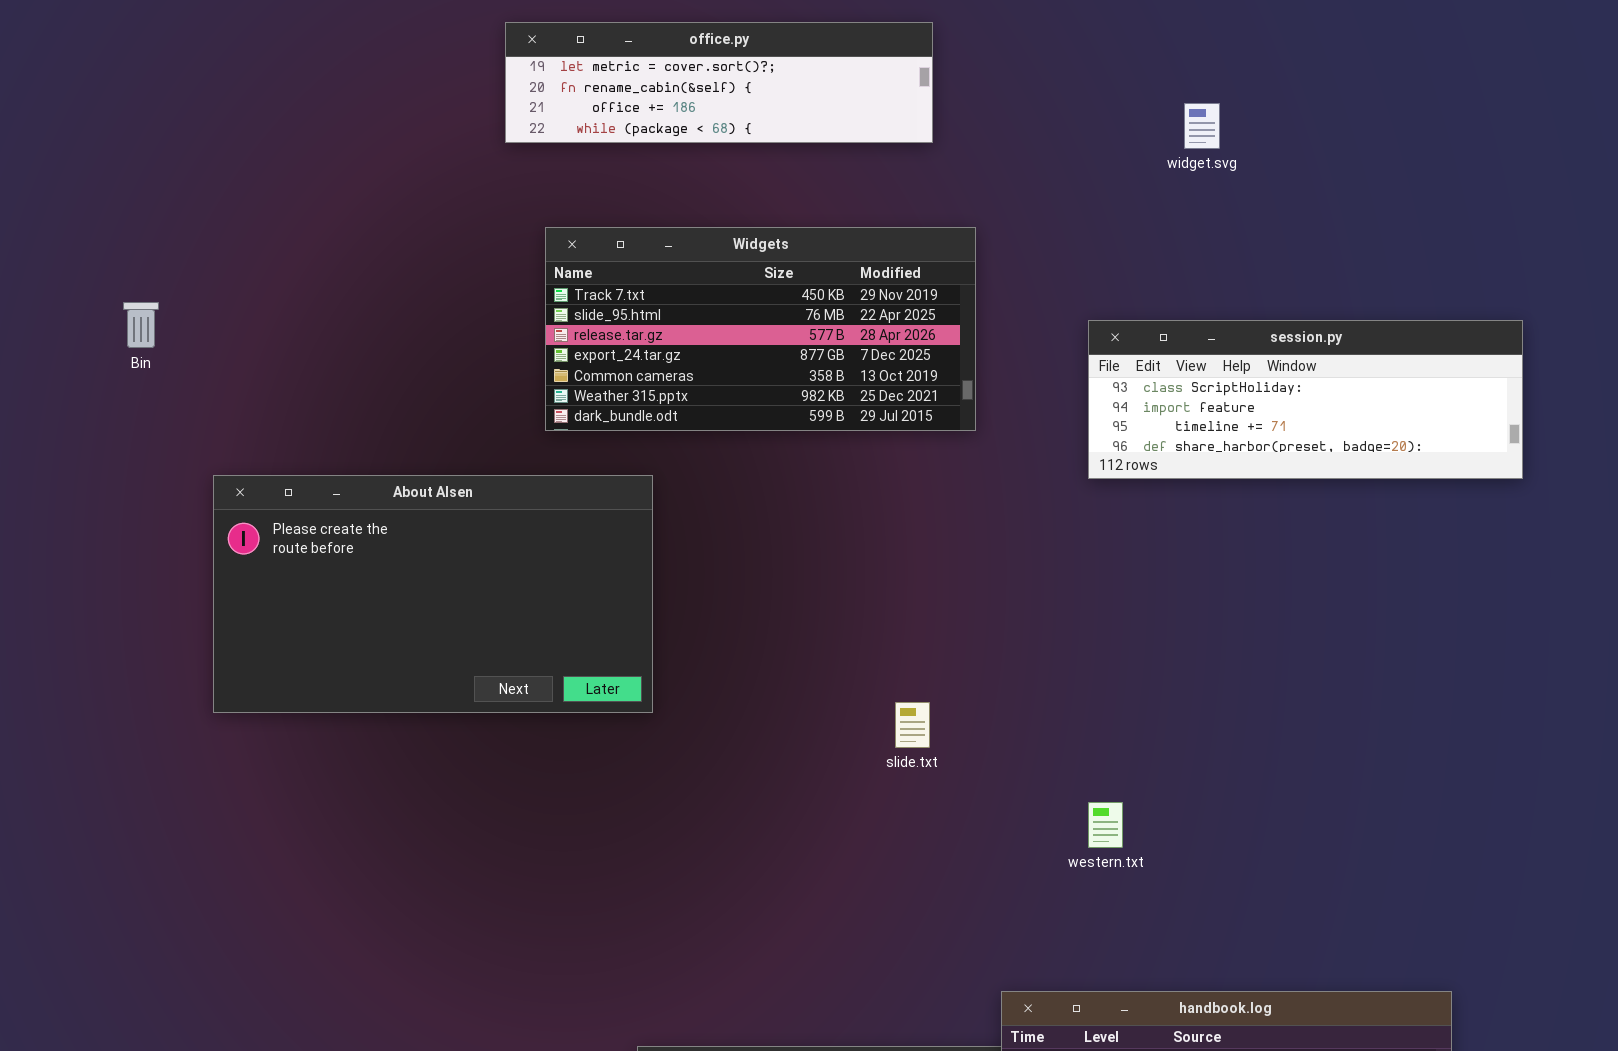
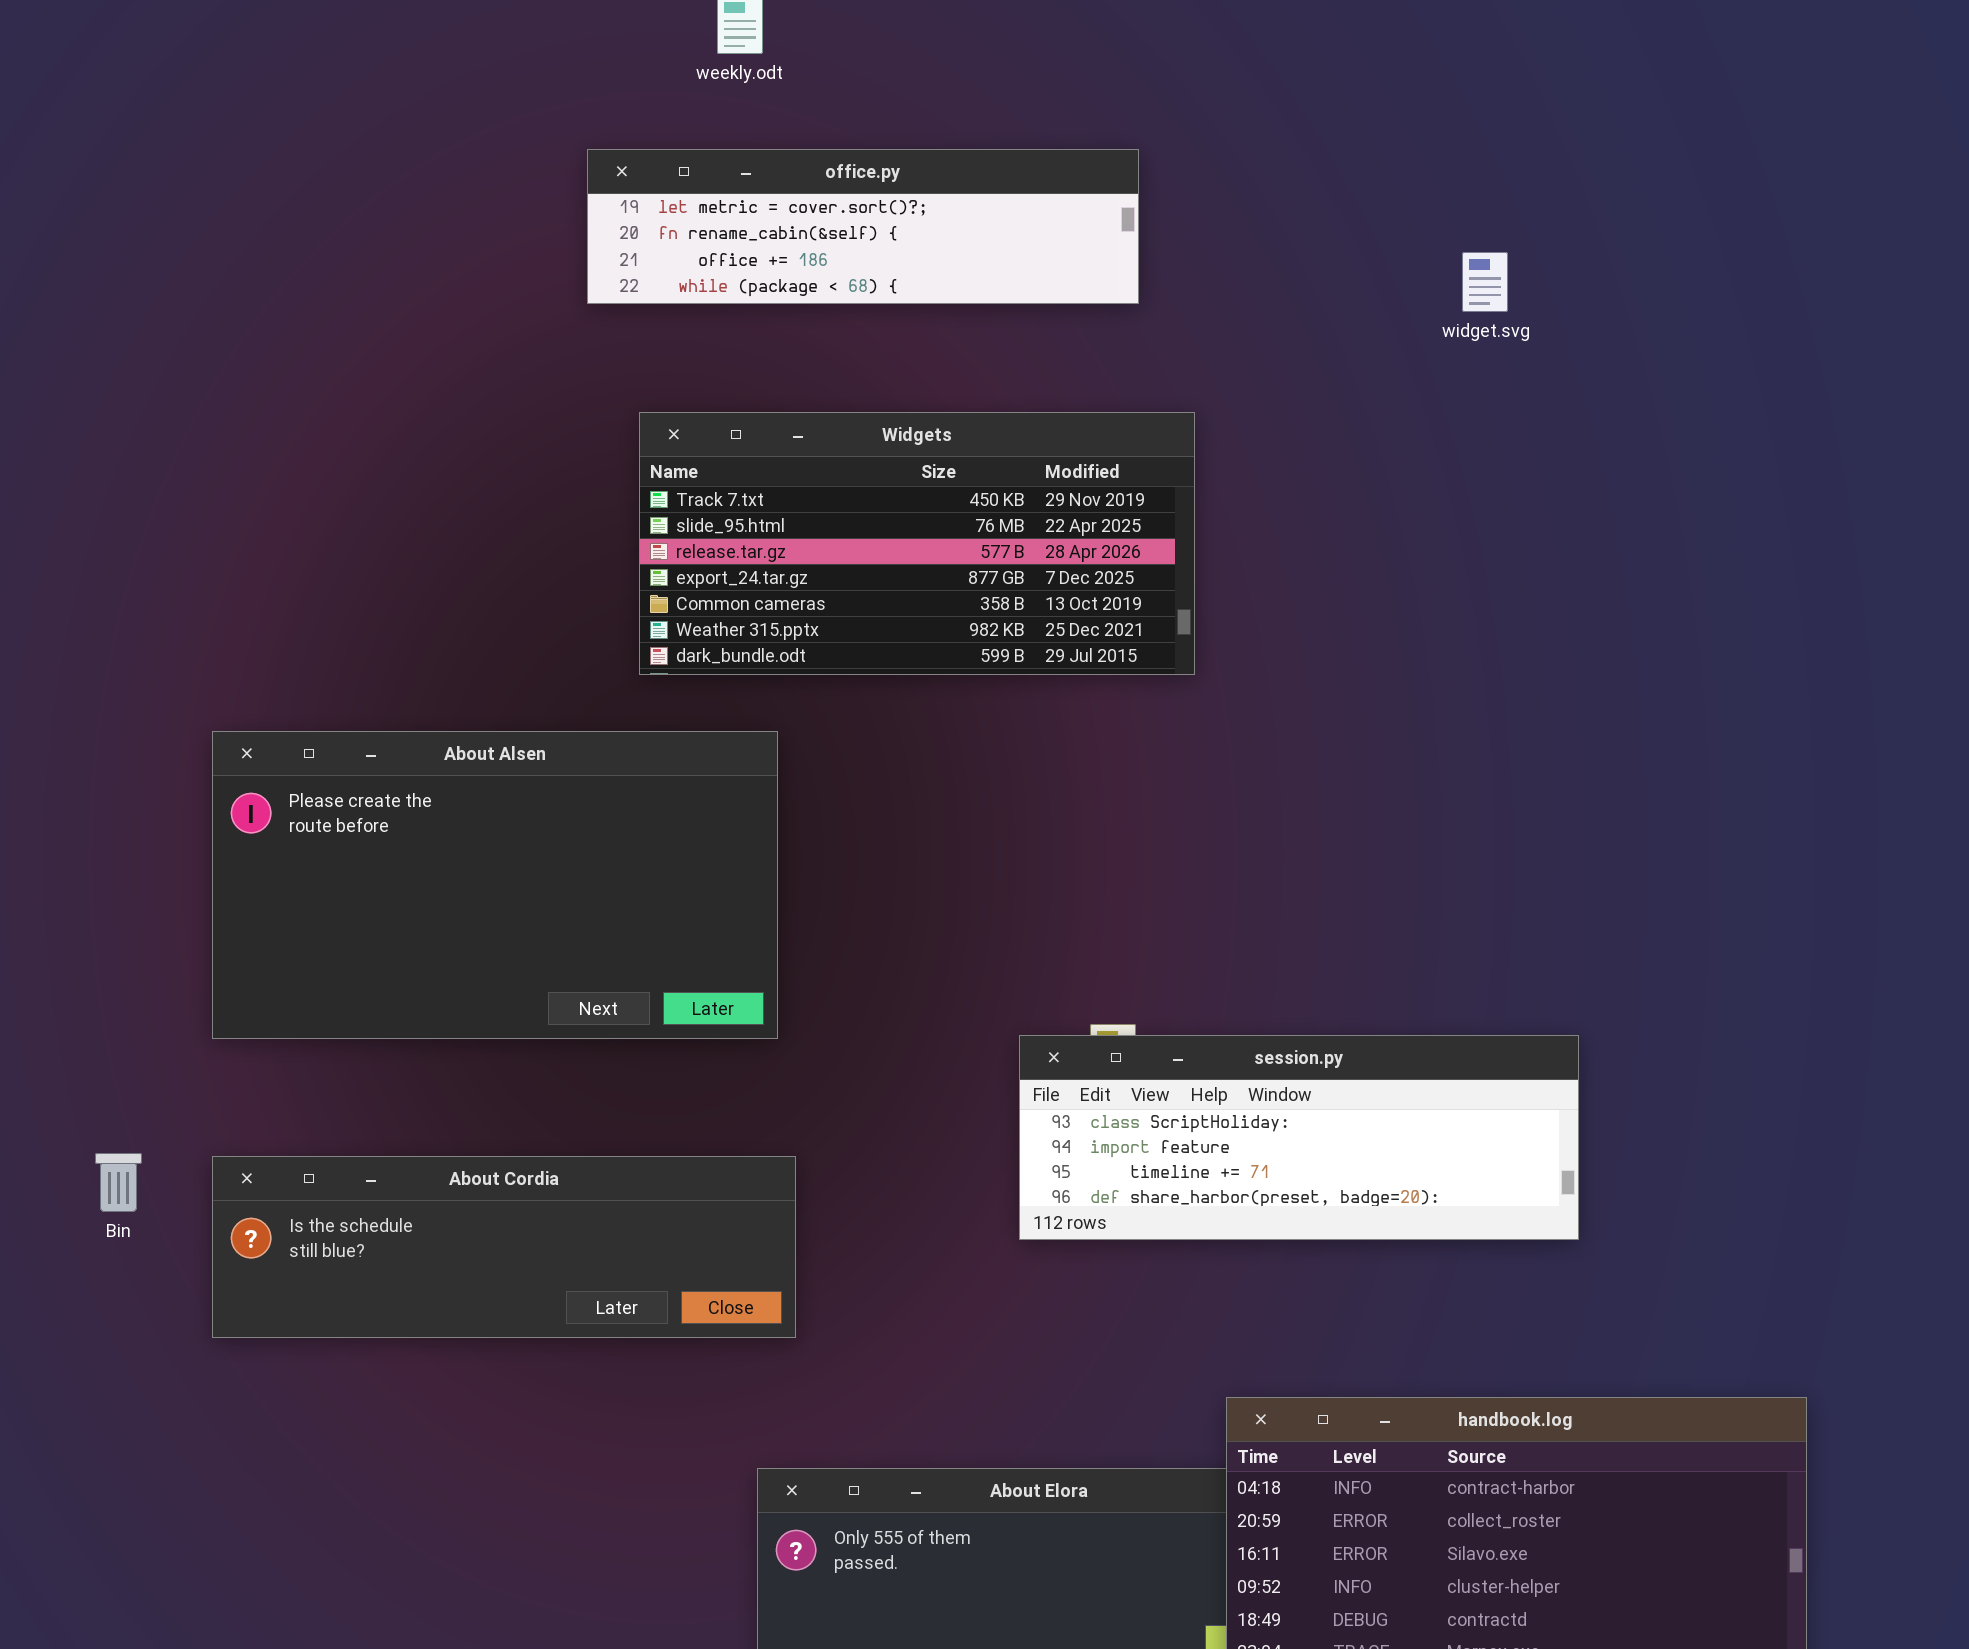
Bin: [123,302,159,348] -> [95,1153,142,1212], moved
session.py: [1088,320,1523,479] -> [1019,1035,1579,1240], moved
About Cordia: none -> [212,1156,796,1338], opened

